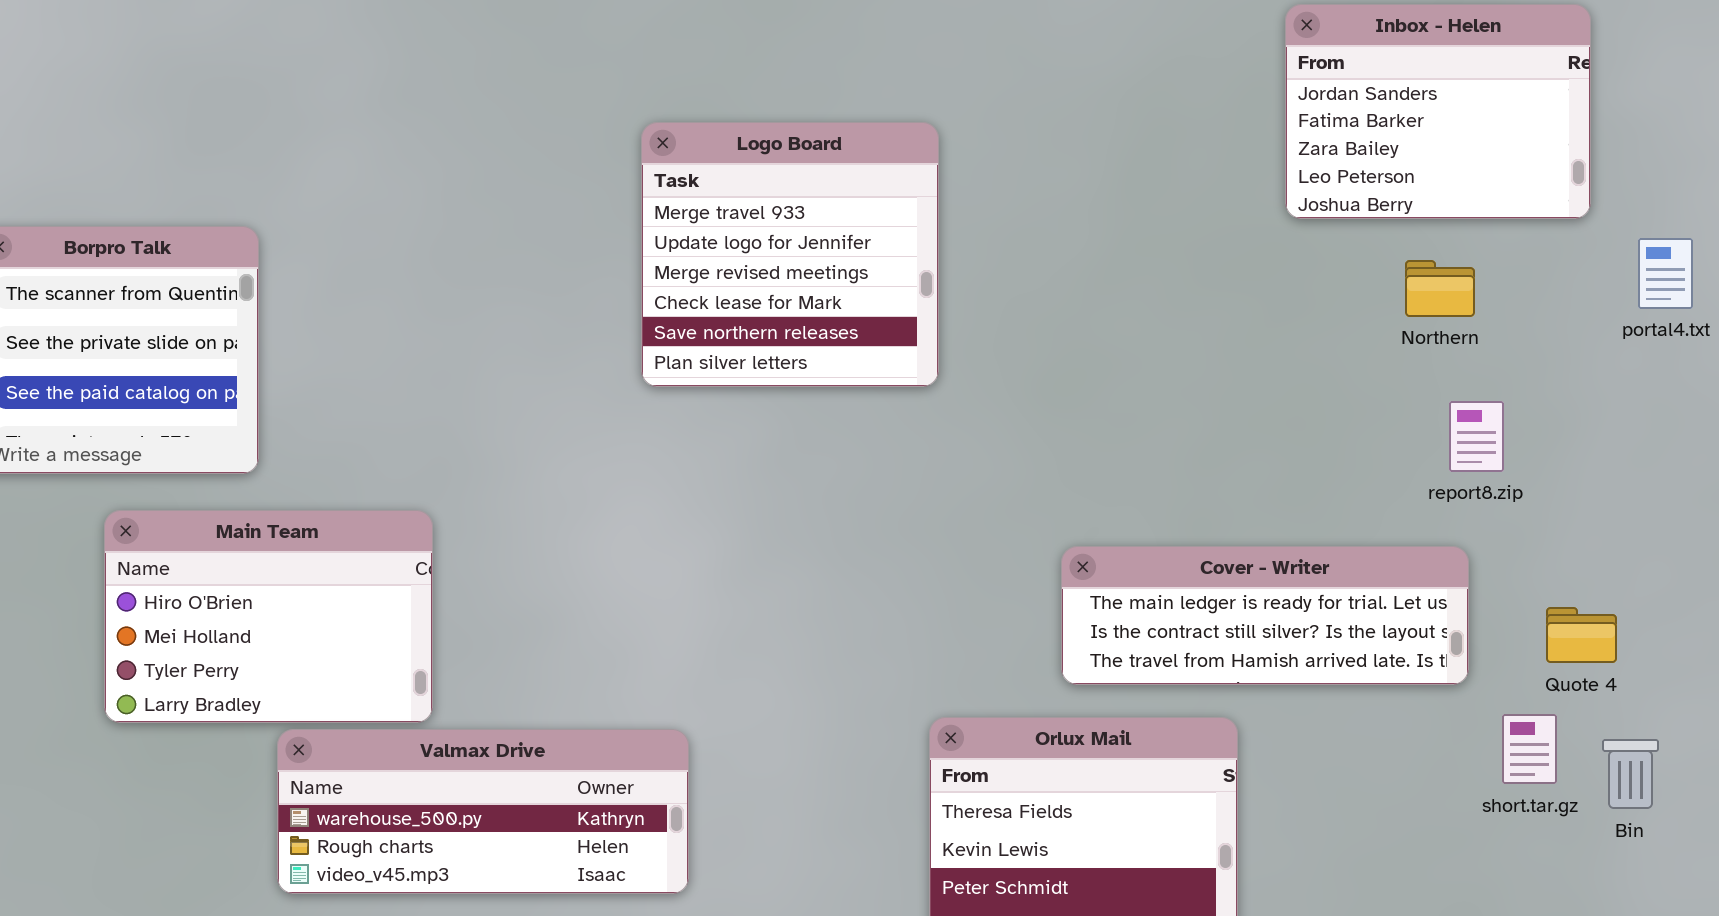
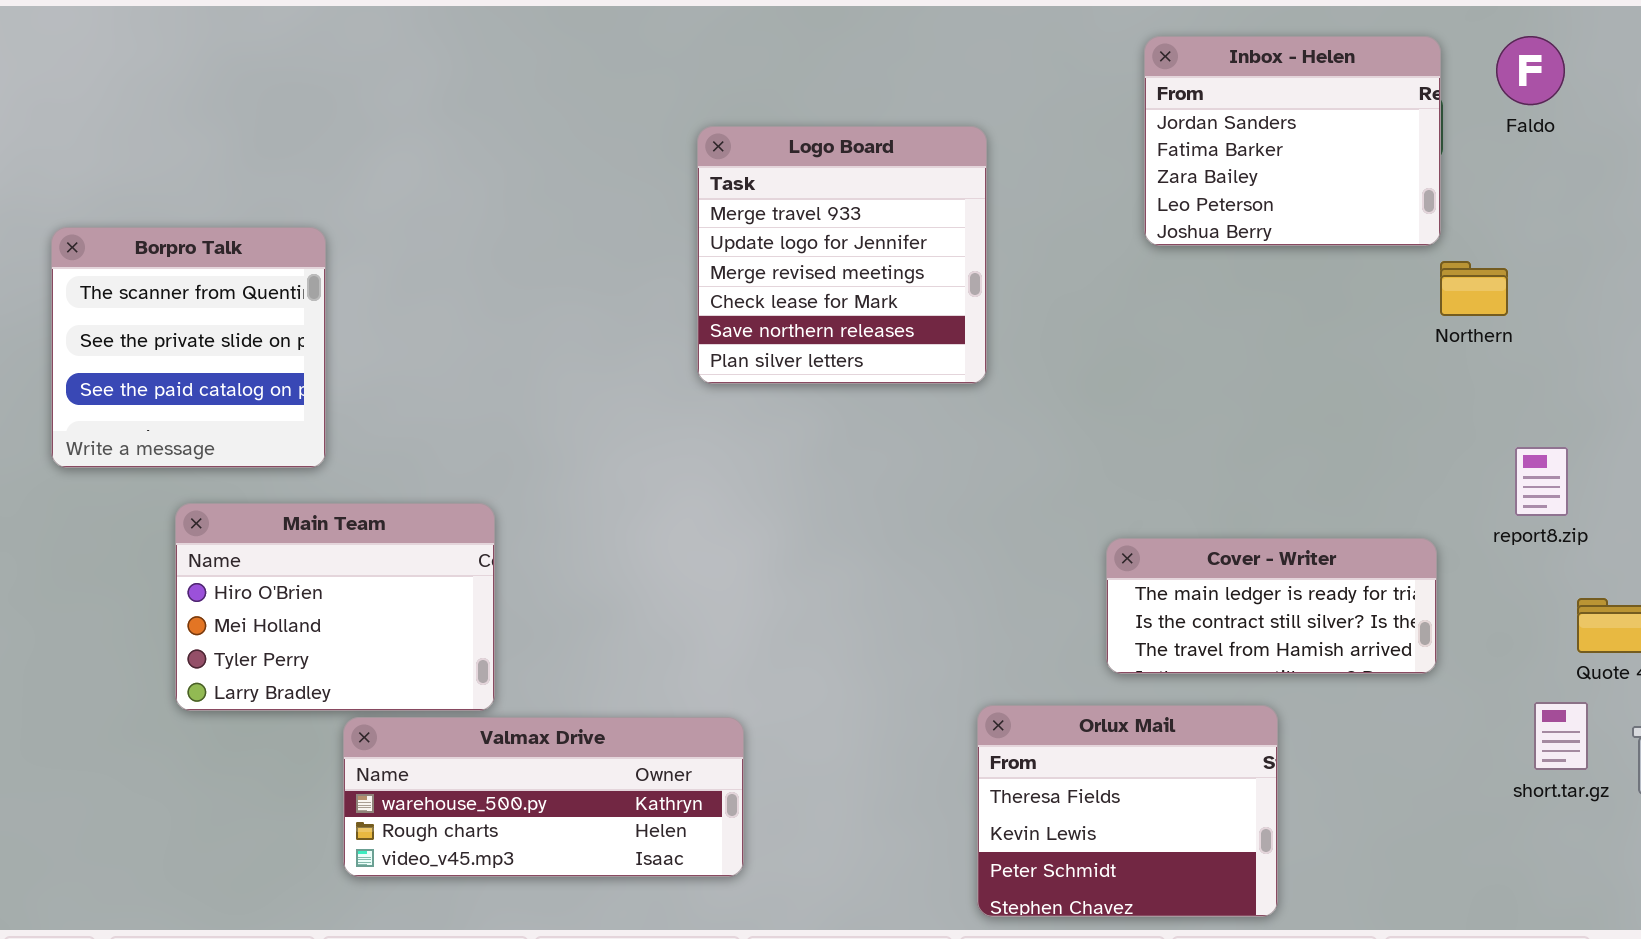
Inbox - Helen: [1285,4,1591,219] -> [1144,36,1441,246], moved
report8.zip: [1449,401,1504,472] -> [1515,447,1568,516], moved
Cover - Writer: [1061,546,1469,685] -> [1106,538,1437,674], resized

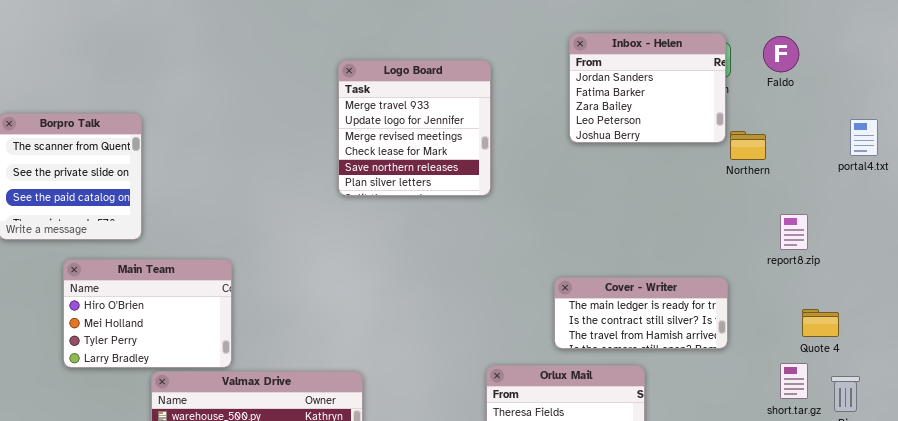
Inbox - Helen: [1144,36,1441,246] -> [569,33,726,143], moved
Faldo: [1496,36,1565,105] -> [763,36,799,72], moved
report8.zip: [1515,447,1568,516] -> [780,214,808,250], moved

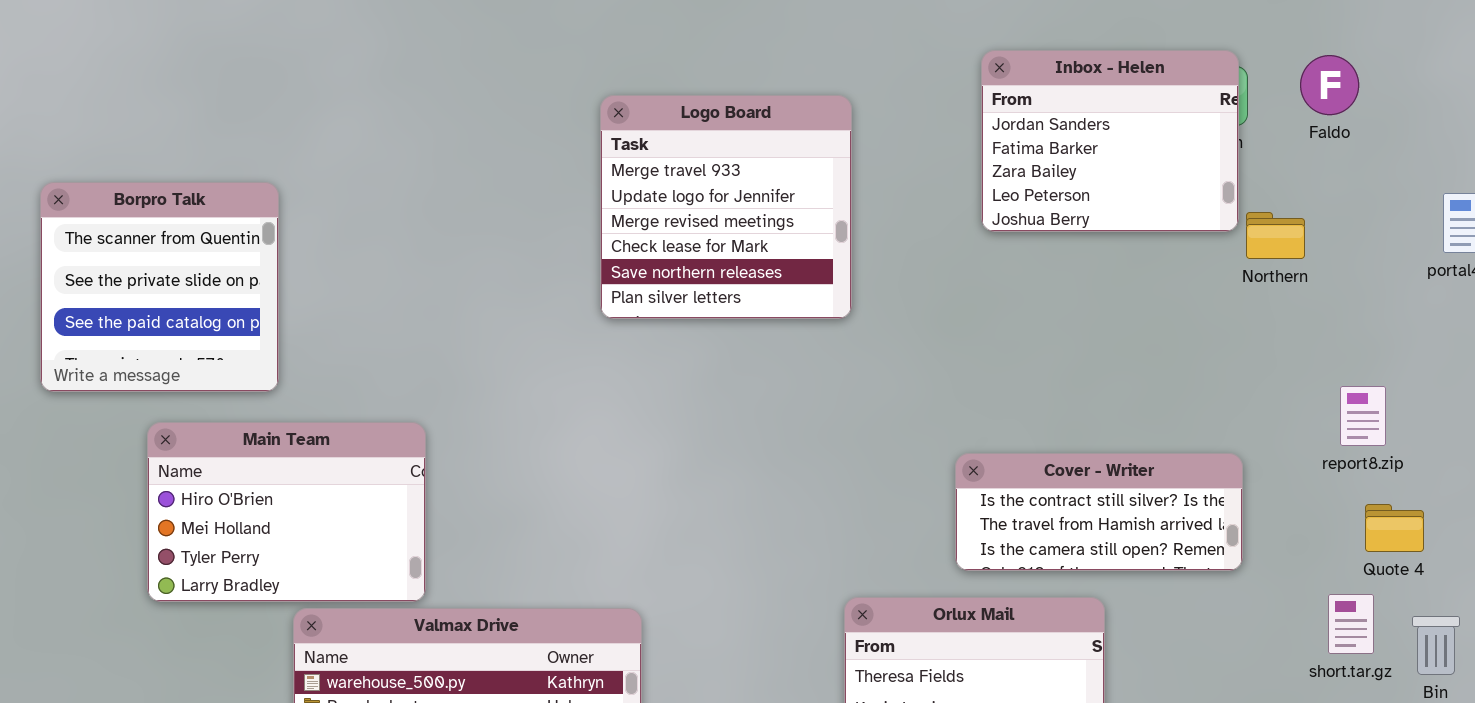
report8.zip: [780,214,808,250] -> [1340,386,1386,446], moved
Cover - Writer: [554,277,728,349] -> [955,453,1243,571], scrolled down 1 row

